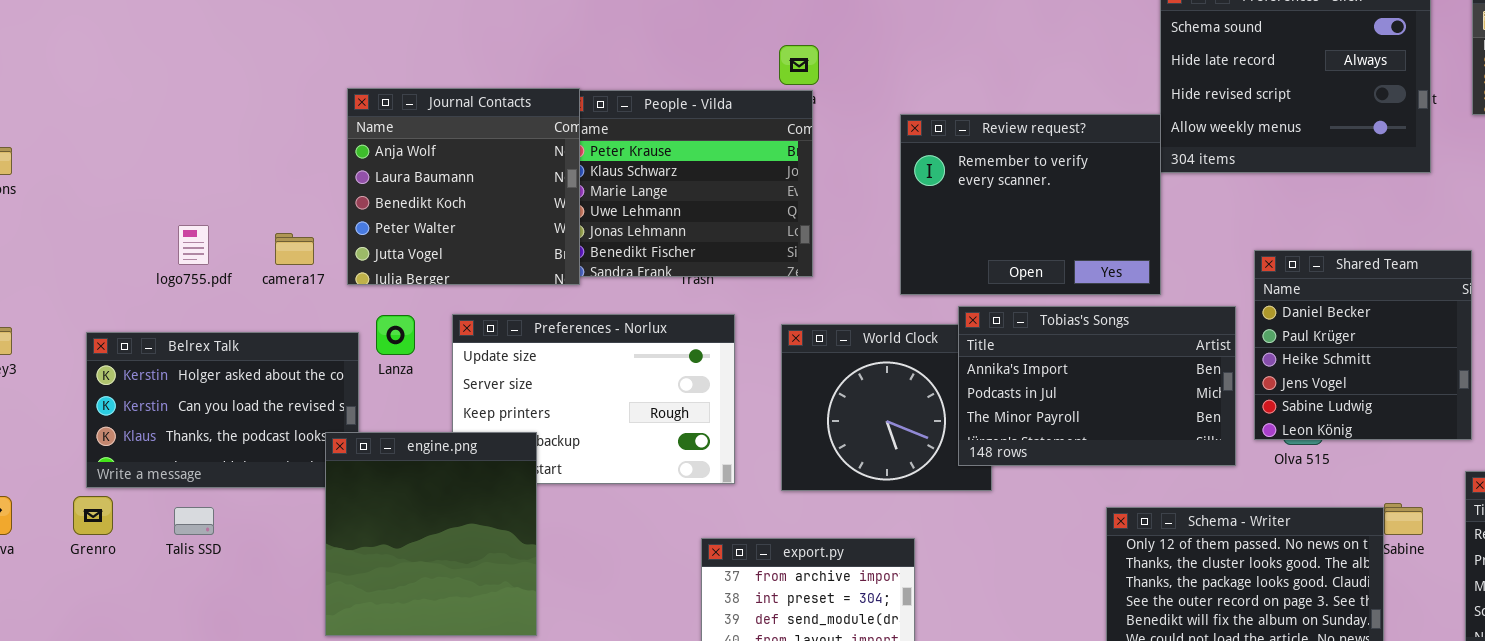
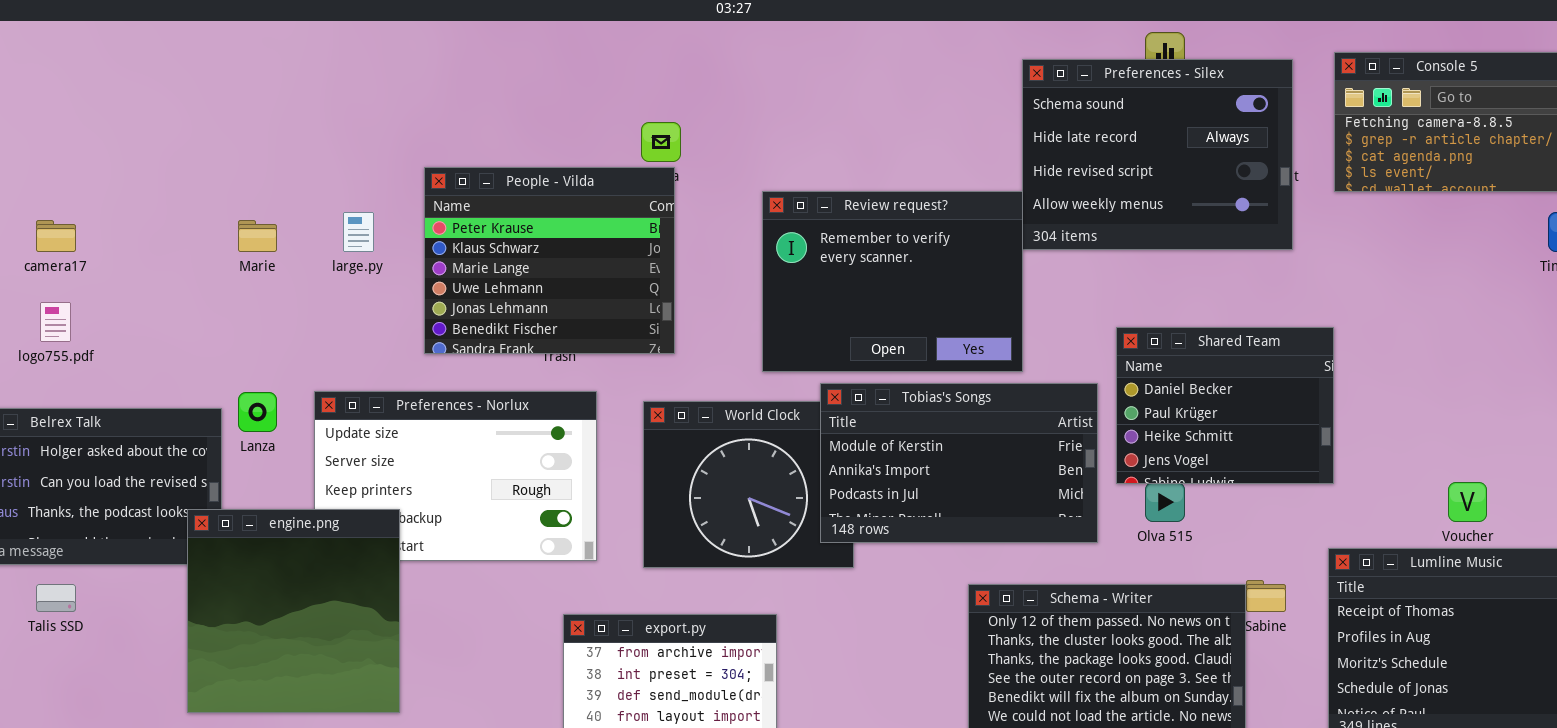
Journal Contacts: [347,88,580,285] -> none, closed
camera17: [275,233,314,265] -> [36,220,76,252], moved
Shared Team: [1254,250,1472,440] -> [1116,327,1334,484], resized
Tobias's Songs: [958,306,1236,466] -> [820,383,1098,543], scrolled up 1 row

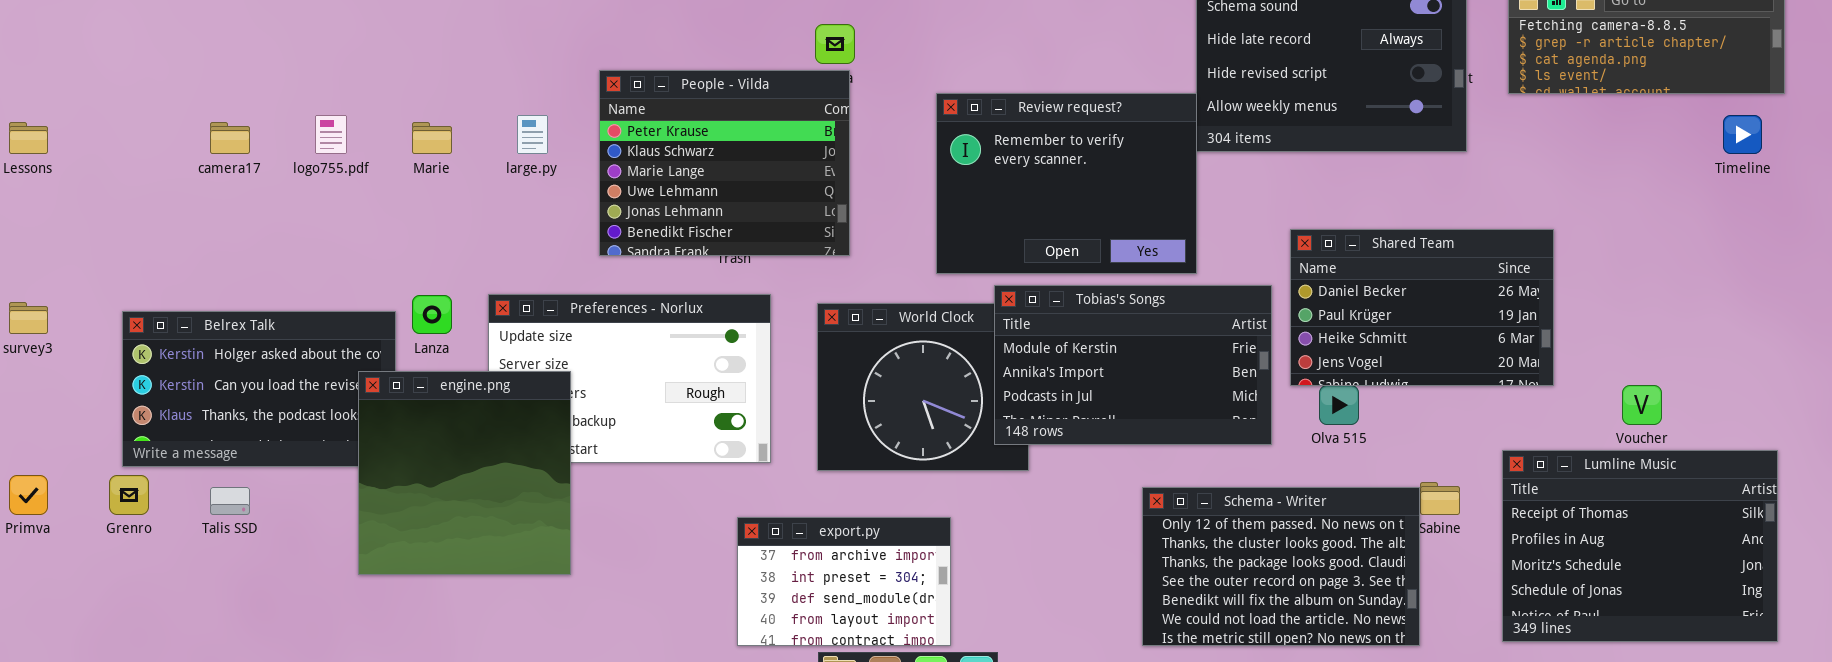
logo755.pdf: [40,302,71,342] -> [315,115,347,154], moved
Shared Team: [1116,327,1334,484] -> [1290,229,1554,386], resized
engine.png: [187,509,400,713] -> [358,371,571,575], moved

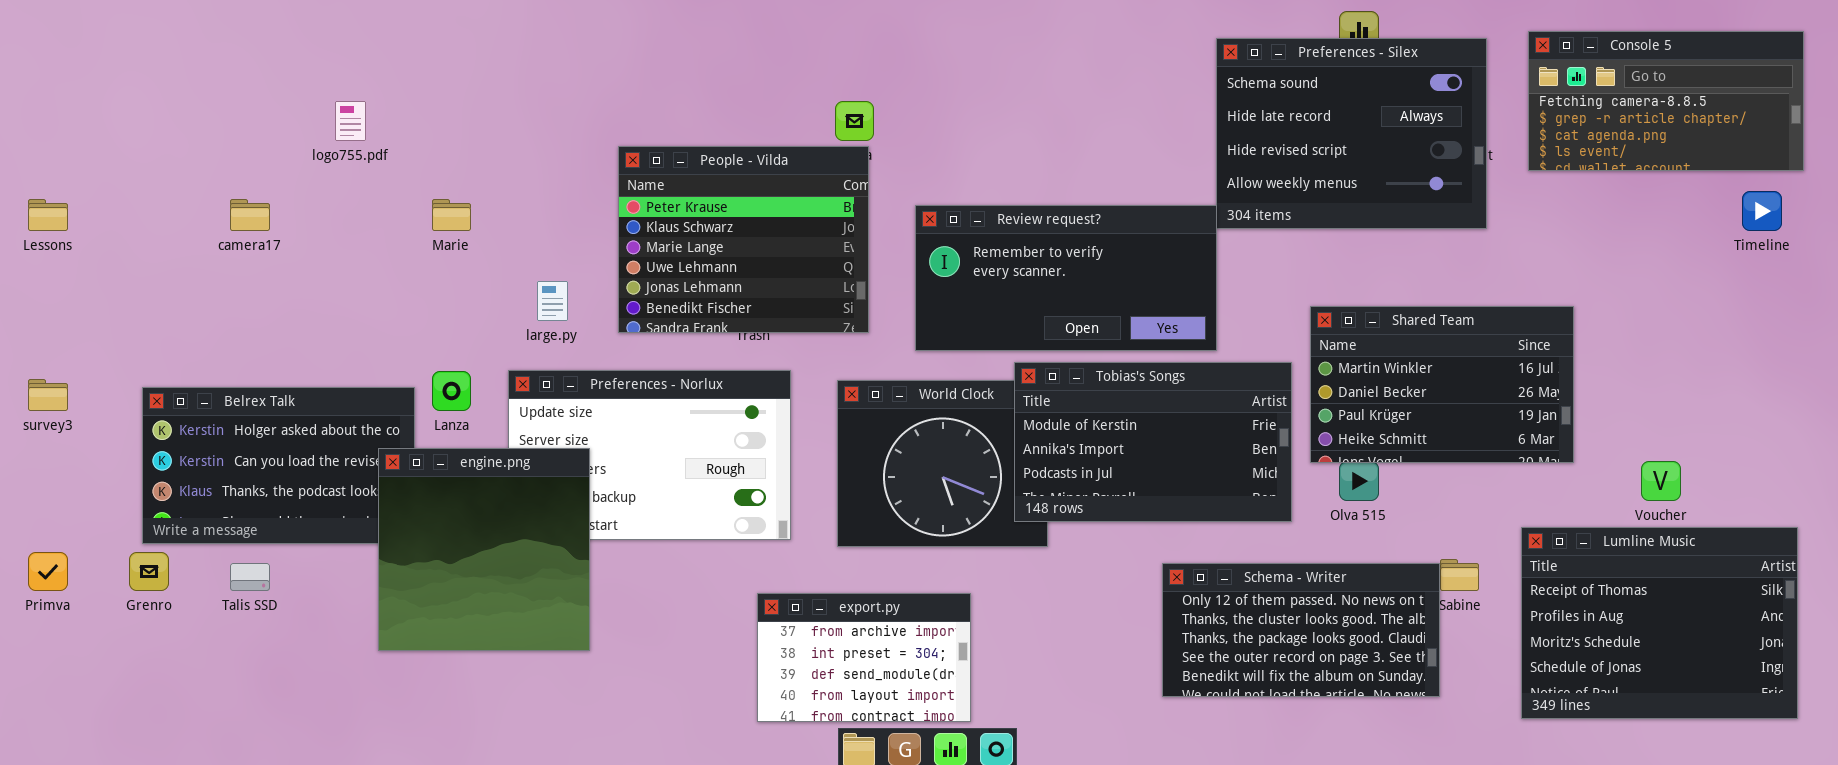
Review request?: [936,93,1197,274] -> [915,205,1217,351], resized
logo755.pdf: [315,115,347,154] -> [335,101,366,141], moved
large.py: [517,115,548,154] -> [537,281,568,321], moved
Shared Team: [1290,229,1554,386] -> [1310,306,1574,463], scrolled up 1 row
Schema - Writer: [1142,487,1420,646] -> [1162,563,1440,697], resized

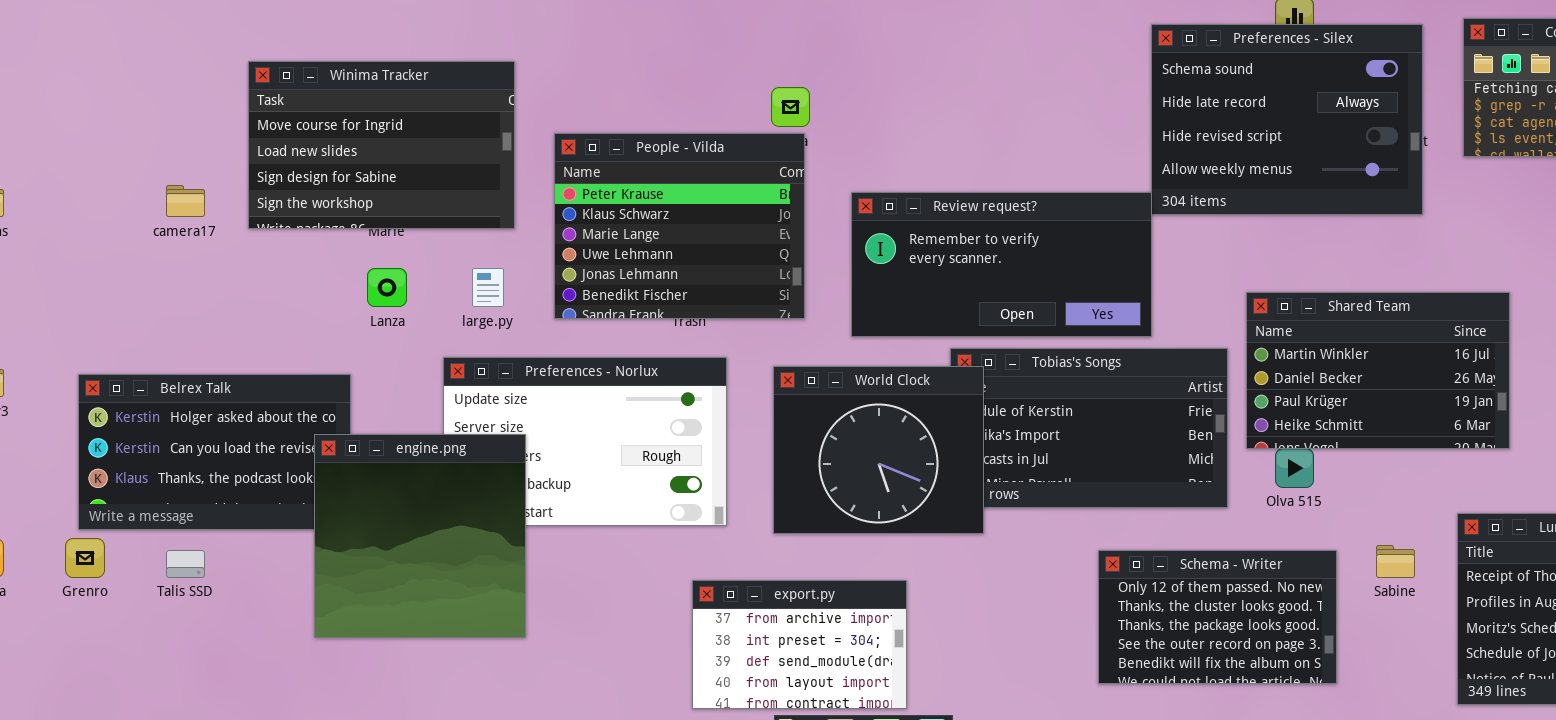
Winima Tracker: none -> [248,61,515,229], opened
Lanza: [432,371,471,411] -> [367,268,407,307], moved
World Clock: [837,380,1048,547] -> [773,366,984,534], raised
Schema - Writer: [1162,563,1440,697] -> [1098,550,1337,684], resized

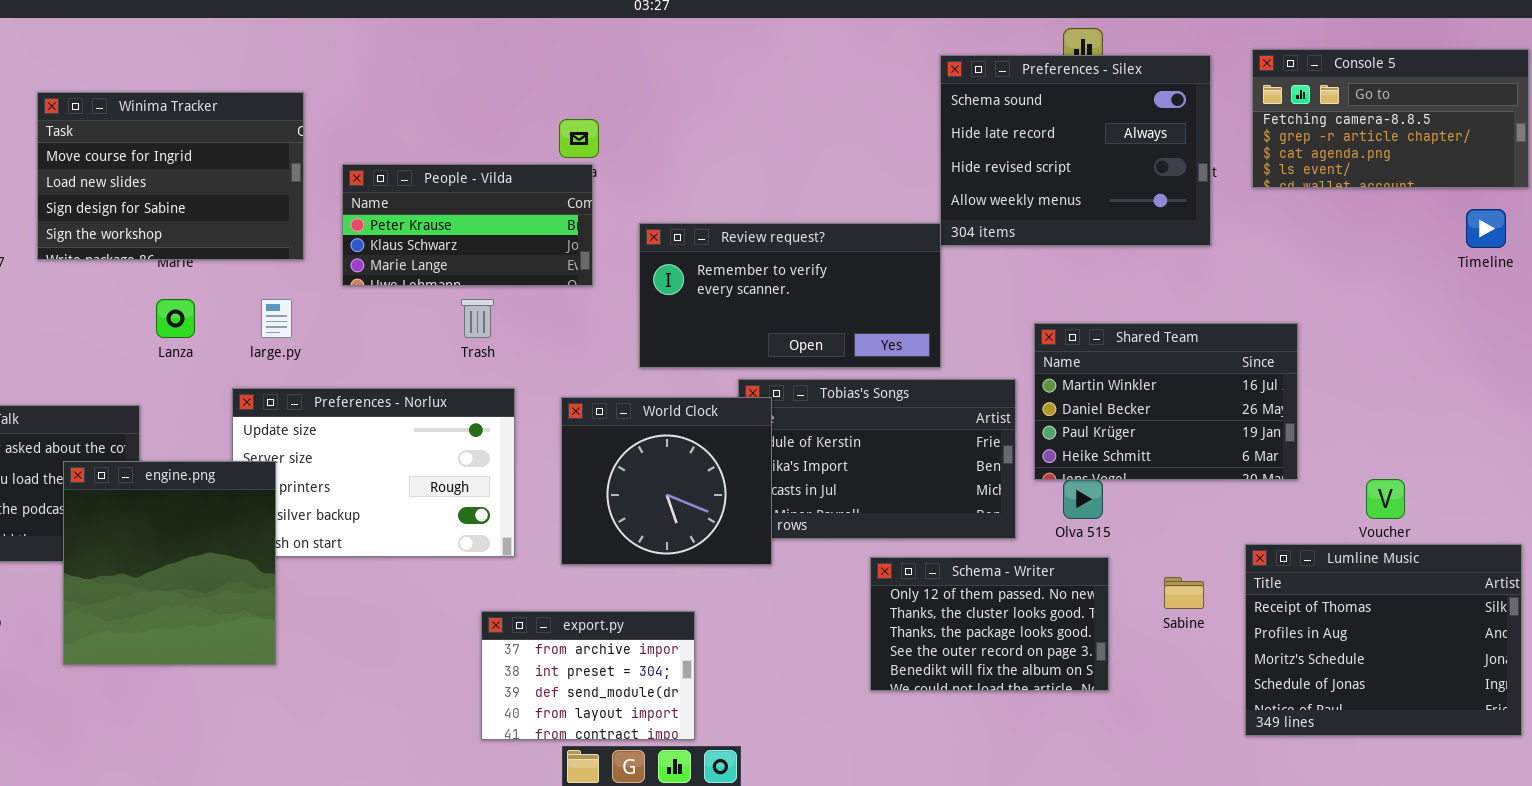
People - Vilda: [554,133,805,319] -> [342,164,593,286], resized
engine.png: [314,434,526,638] -> [63,461,276,665], moved
Schema - Writer: [1098,550,1337,684] -> [870,557,1109,691], moved

